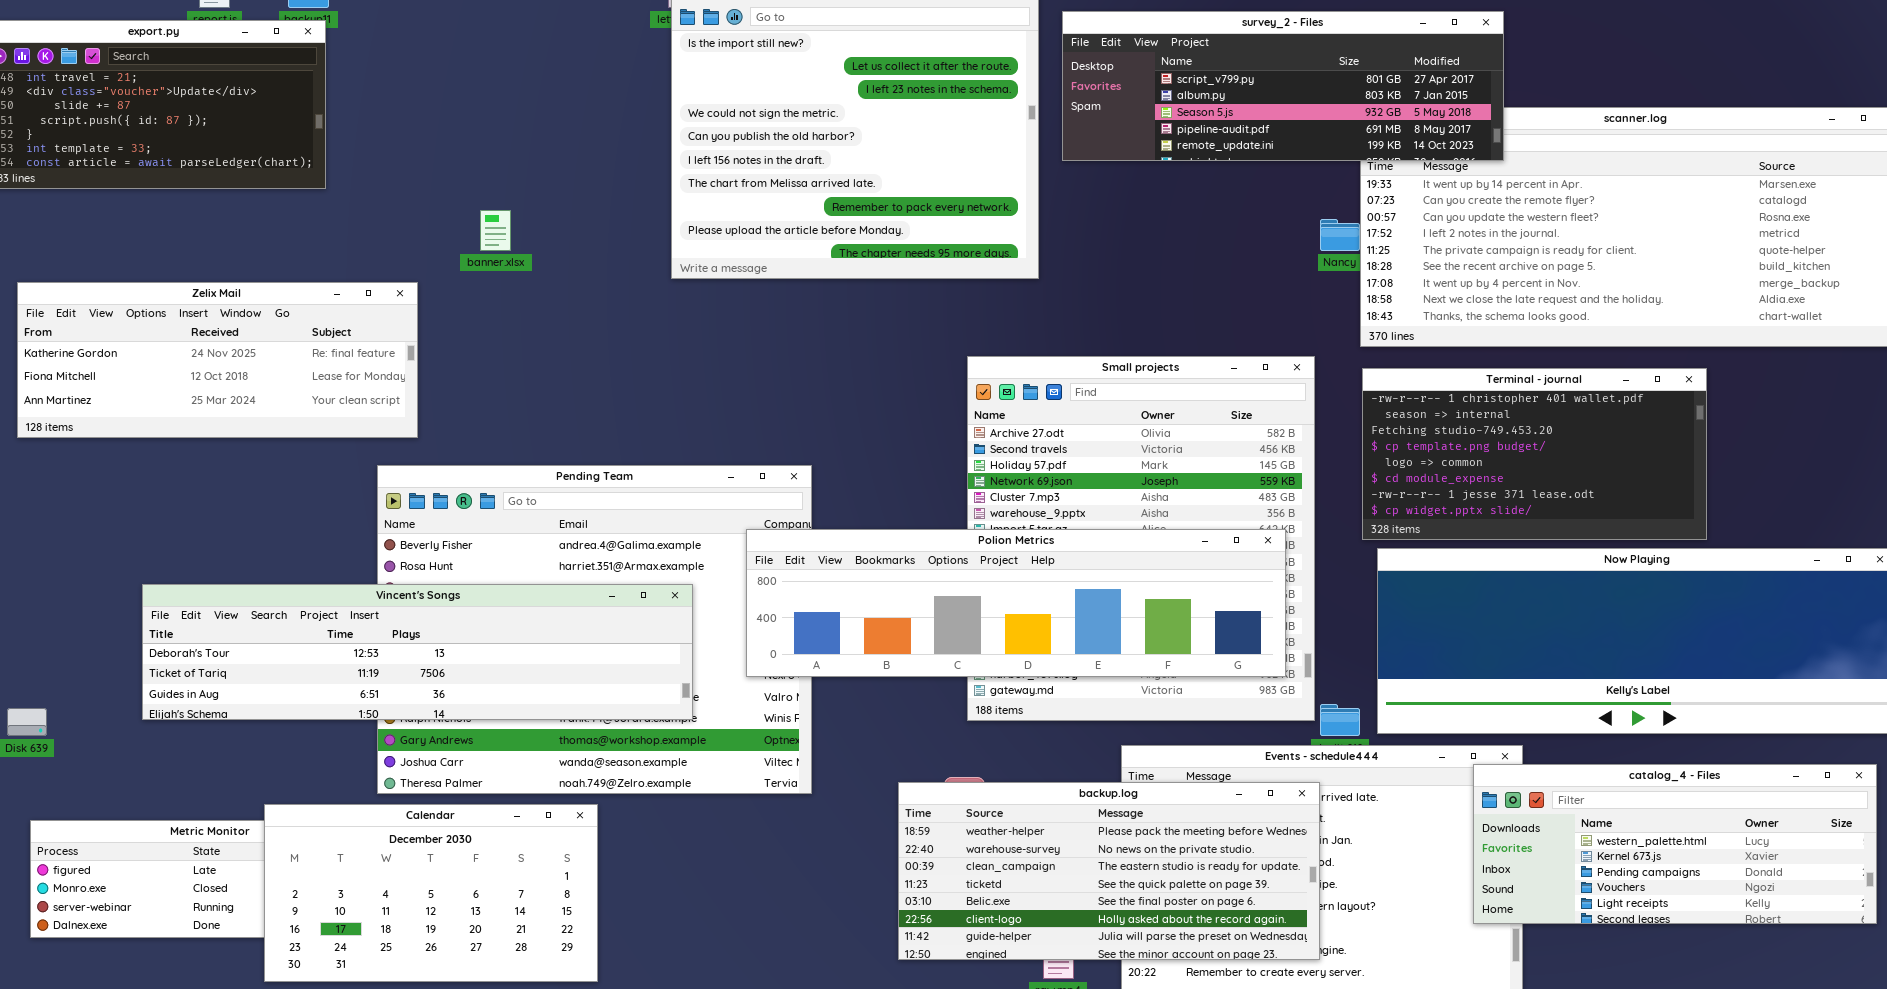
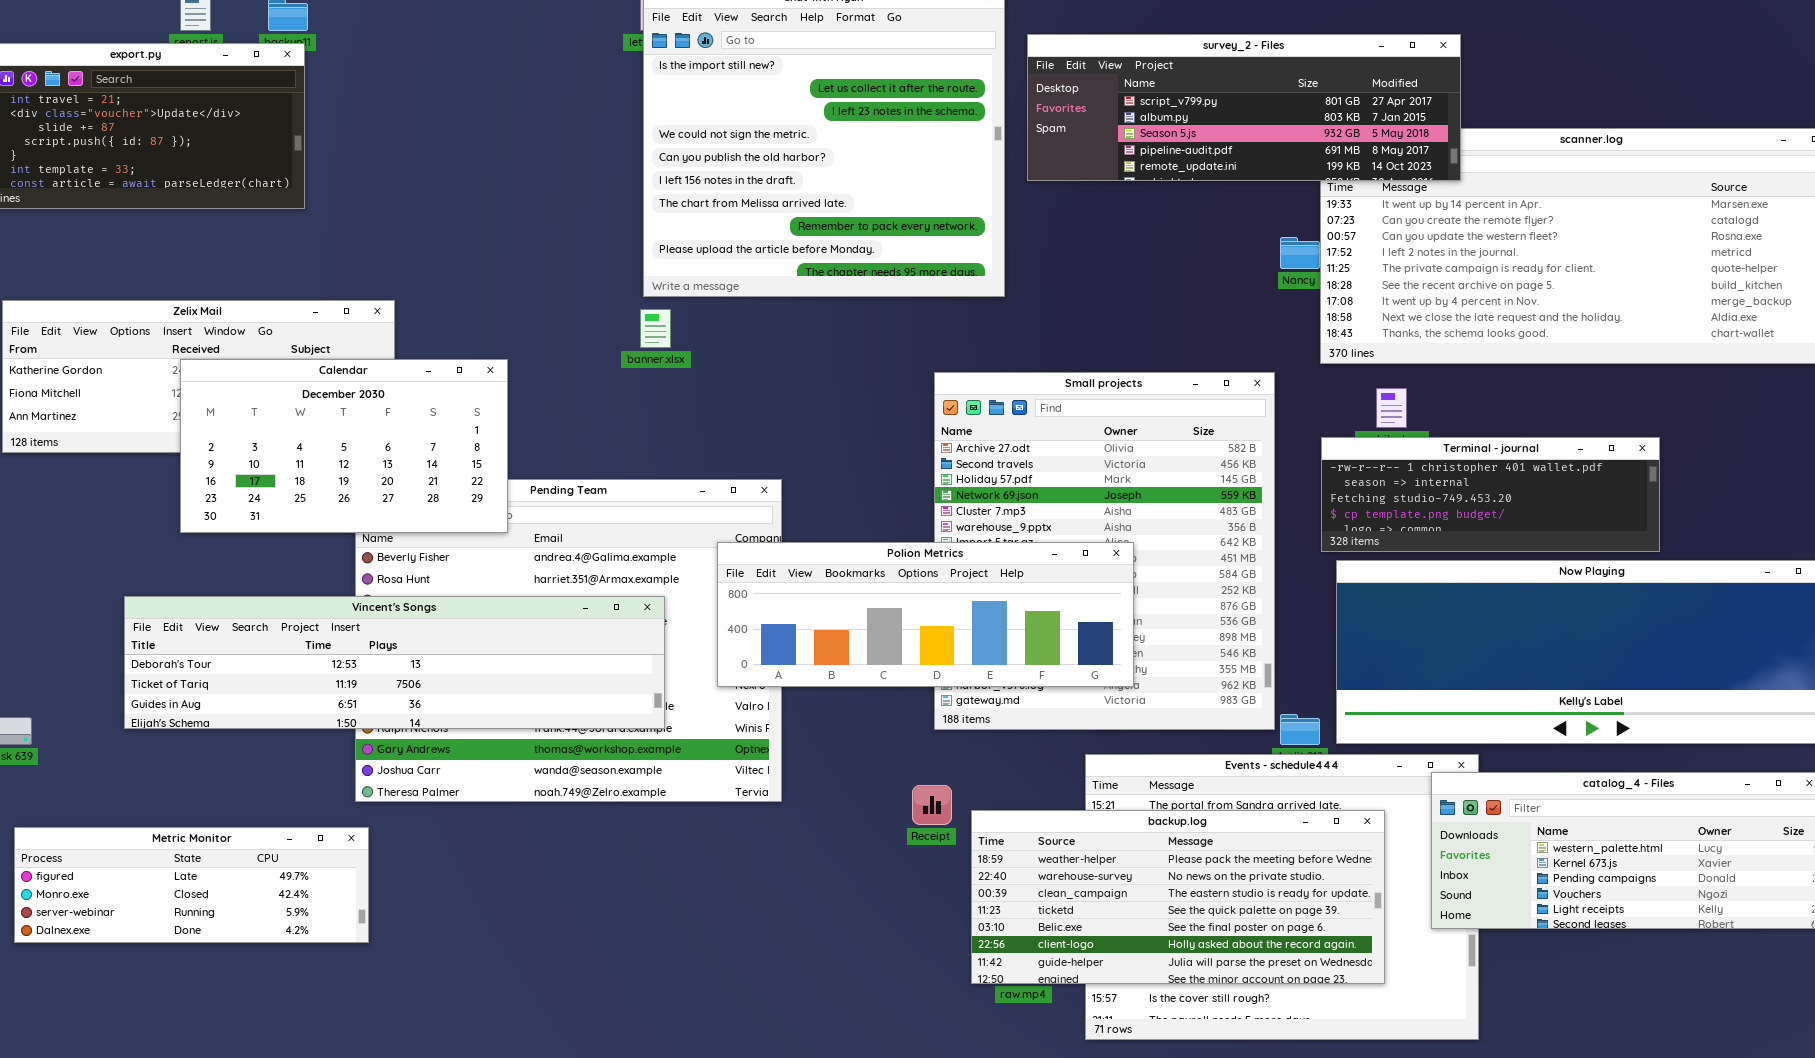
banner.xlsx: [480,210,511,251] -> [640,309,671,348], moved
Terminal - journal: [1362,368,1707,540] -> [1321,437,1660,552], resized
Polion Metrics: [746,529,1286,677] -> [717,542,1134,687], resized
backup.log: [898,782,1320,960] -> [971,810,1385,984], moved
Calendar: [264,804,598,982] -> [180,359,508,533], moved

